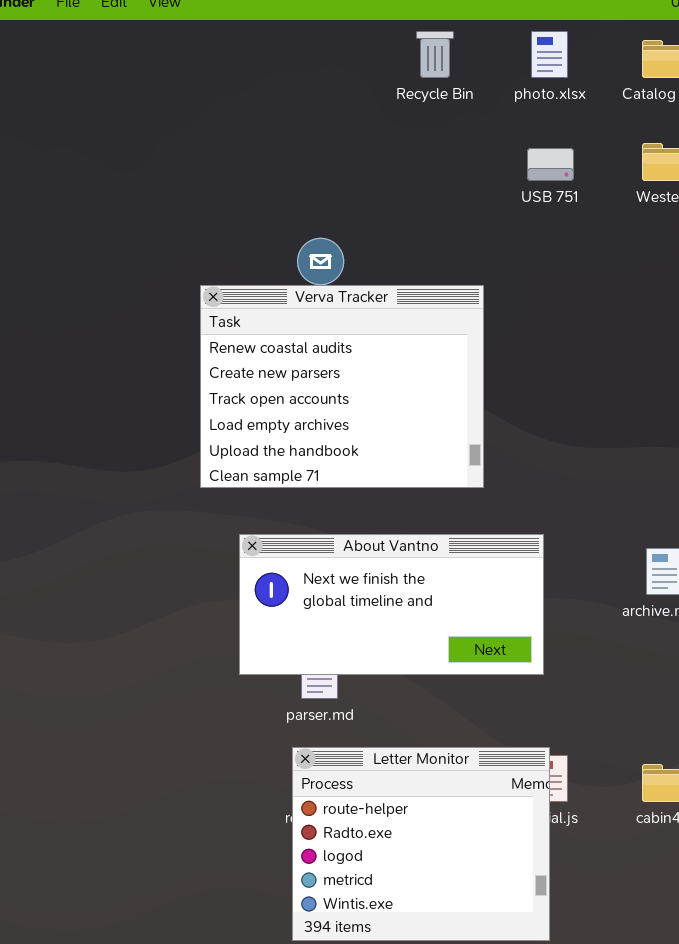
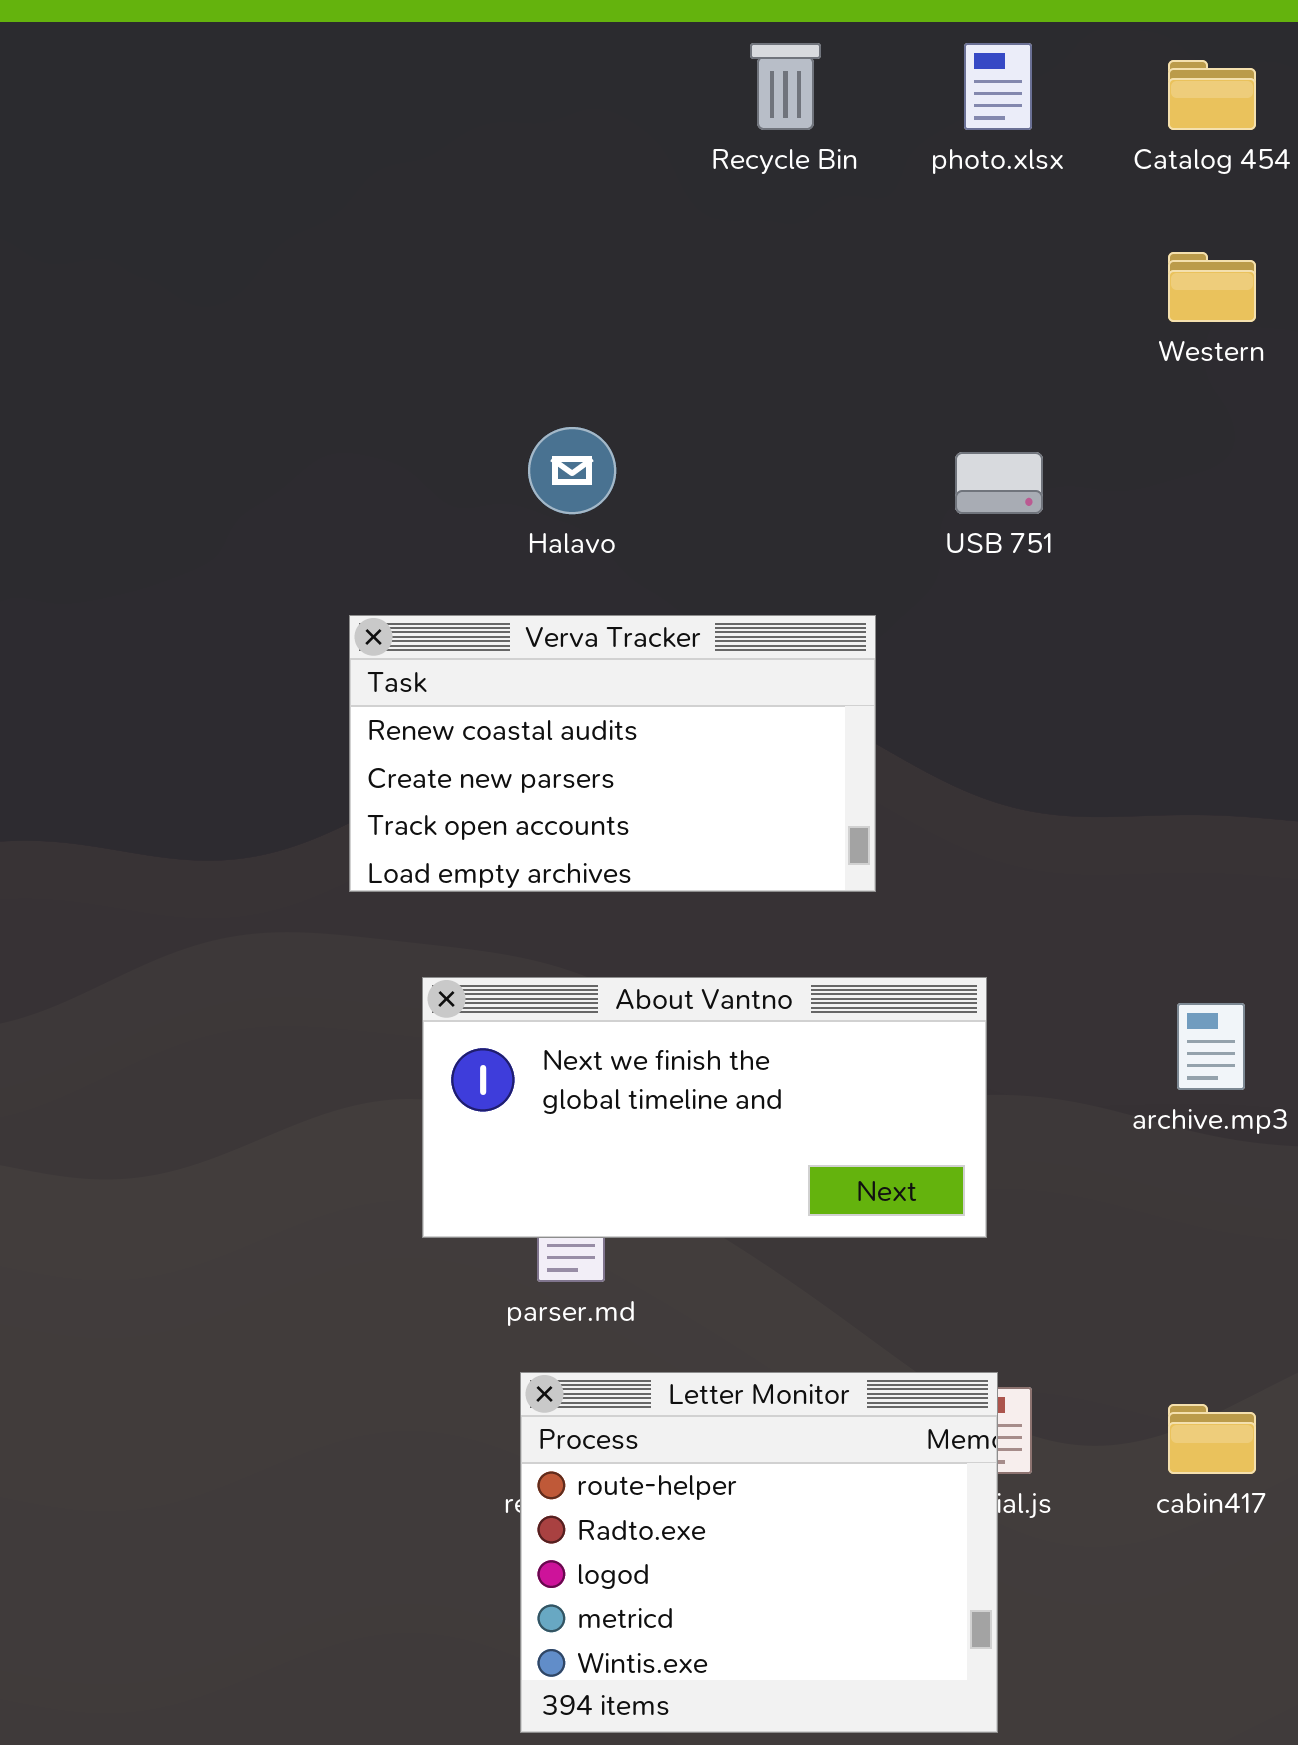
USB 751: [527,148,574,181] -> [955,452,1043,514], moved
Verva Tracker: [200,285,484,488] -> [349,615,876,892], resized

